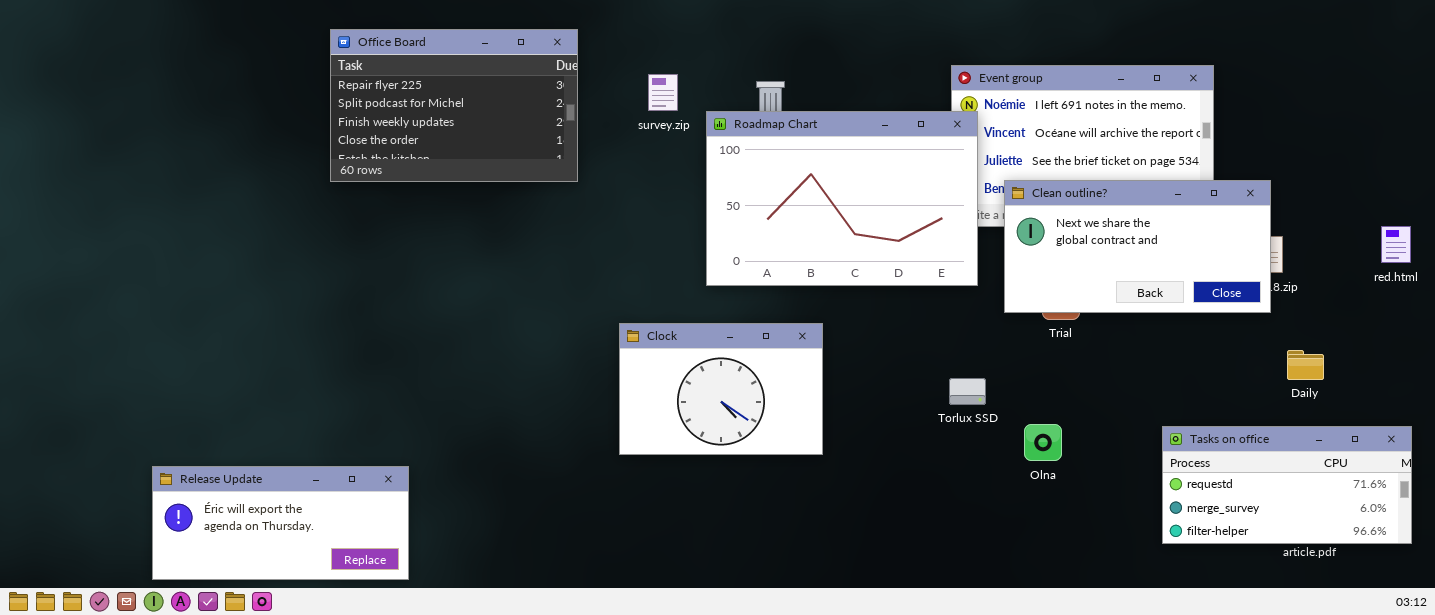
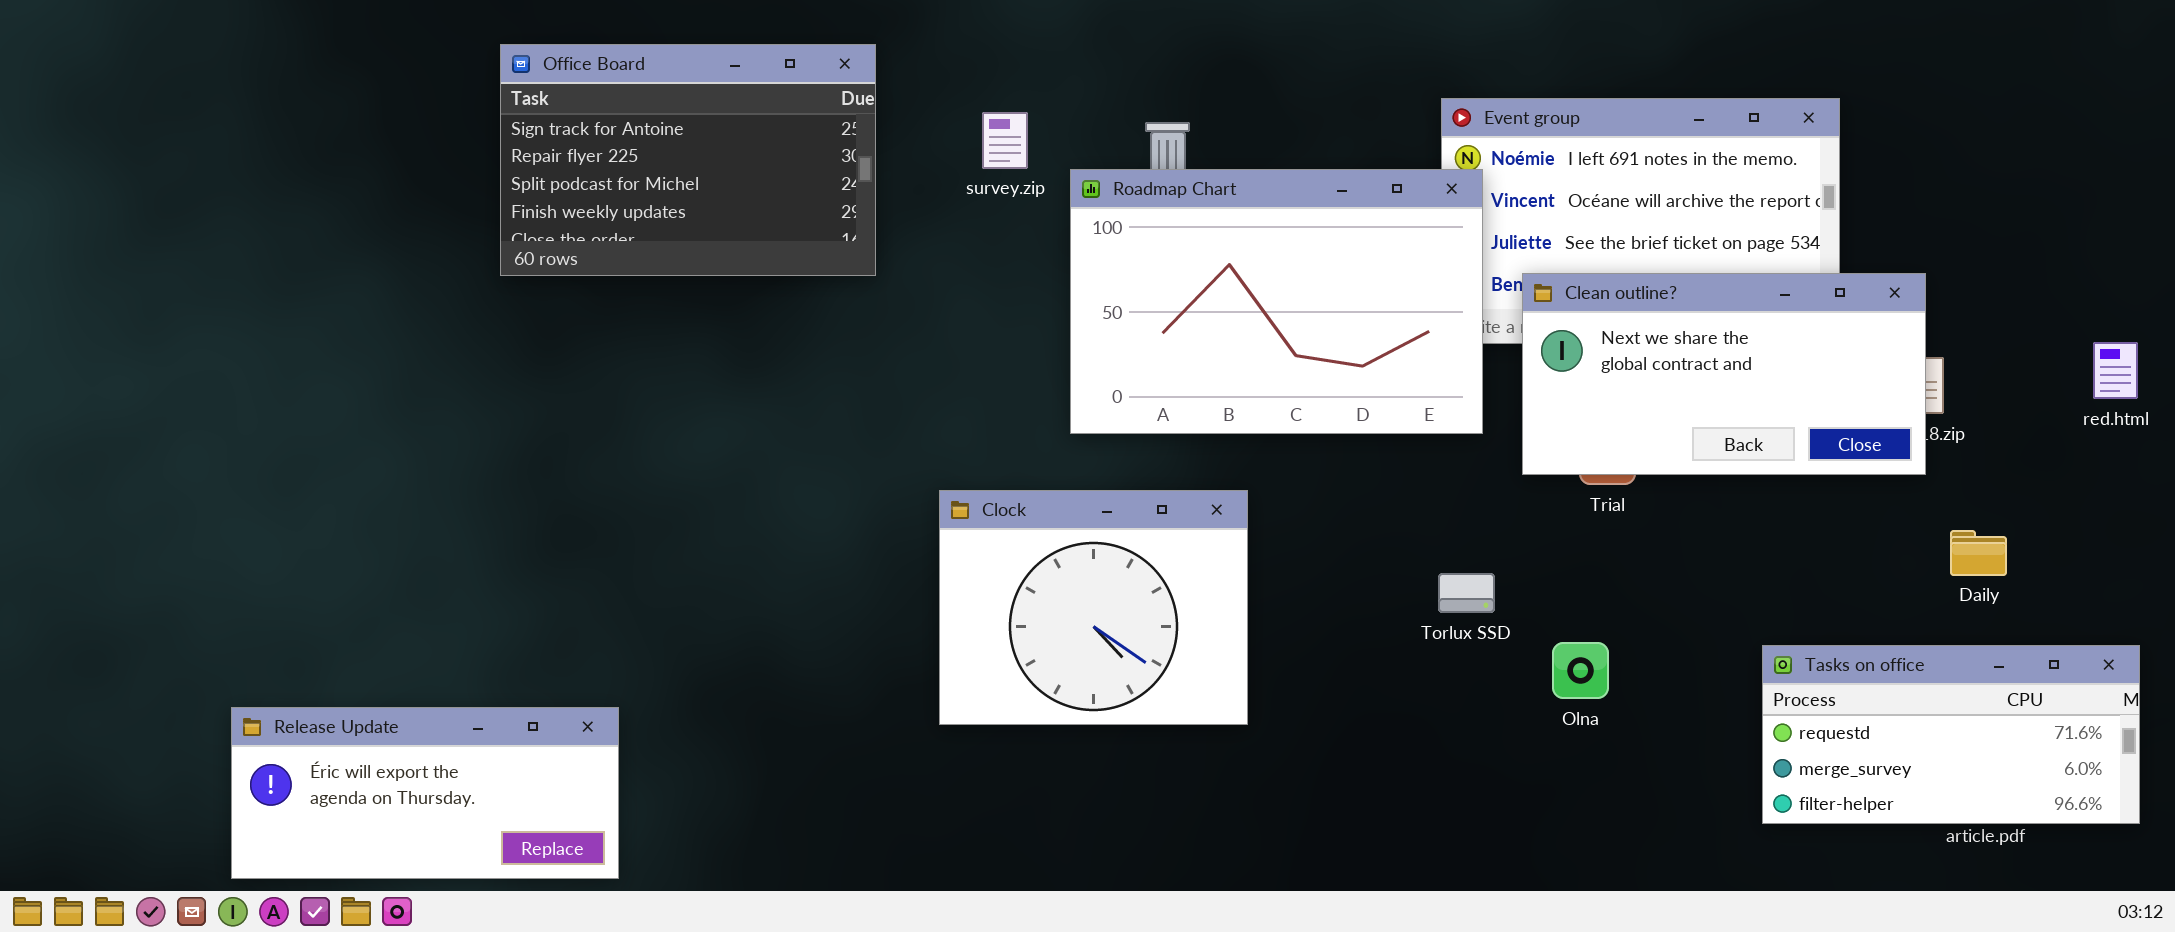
Office Board: [330,29,578,182] -> [500,44,876,276], scrolled up 1 row
Clock: [619,323,823,455] -> [939,490,1248,725], resized

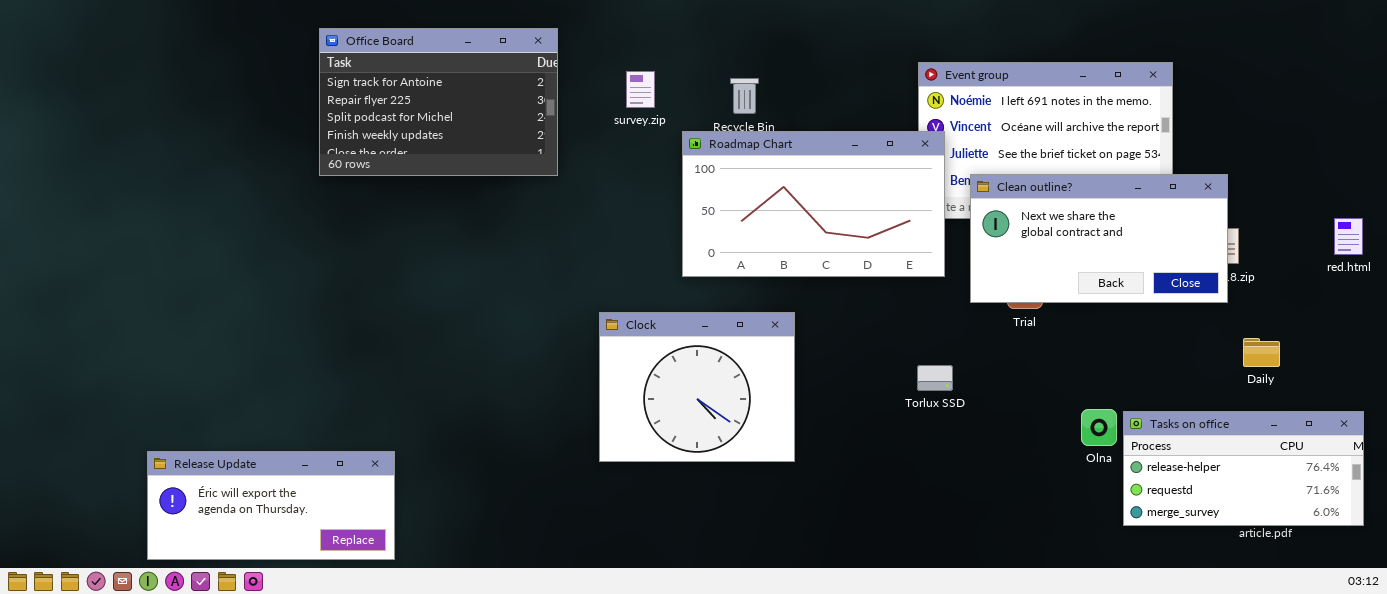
Roadmap Chart: [1070,169,1483,434] -> [682,131,945,277], resized
Olna: [1552,642,1609,699] -> [1081,409,1117,446], moved
Tasks on office: [1762,645,2140,824] -> [1123,411,1364,526], scrolled up 1 row

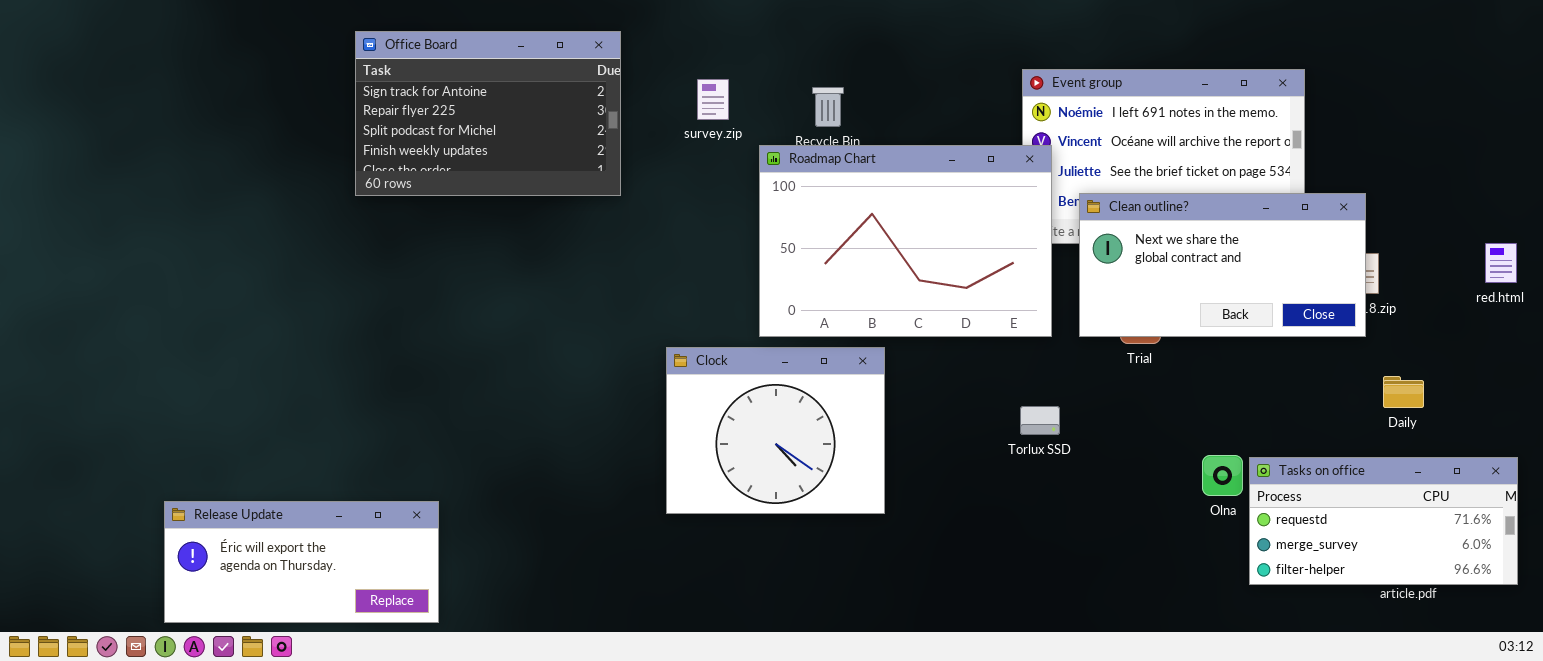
Roadmap Chart: [682,131,945,277] -> [759,145,1052,337], resized
Tasks on office: [1123,411,1364,526] -> [1249,457,1518,585], scrolled down 1 row

